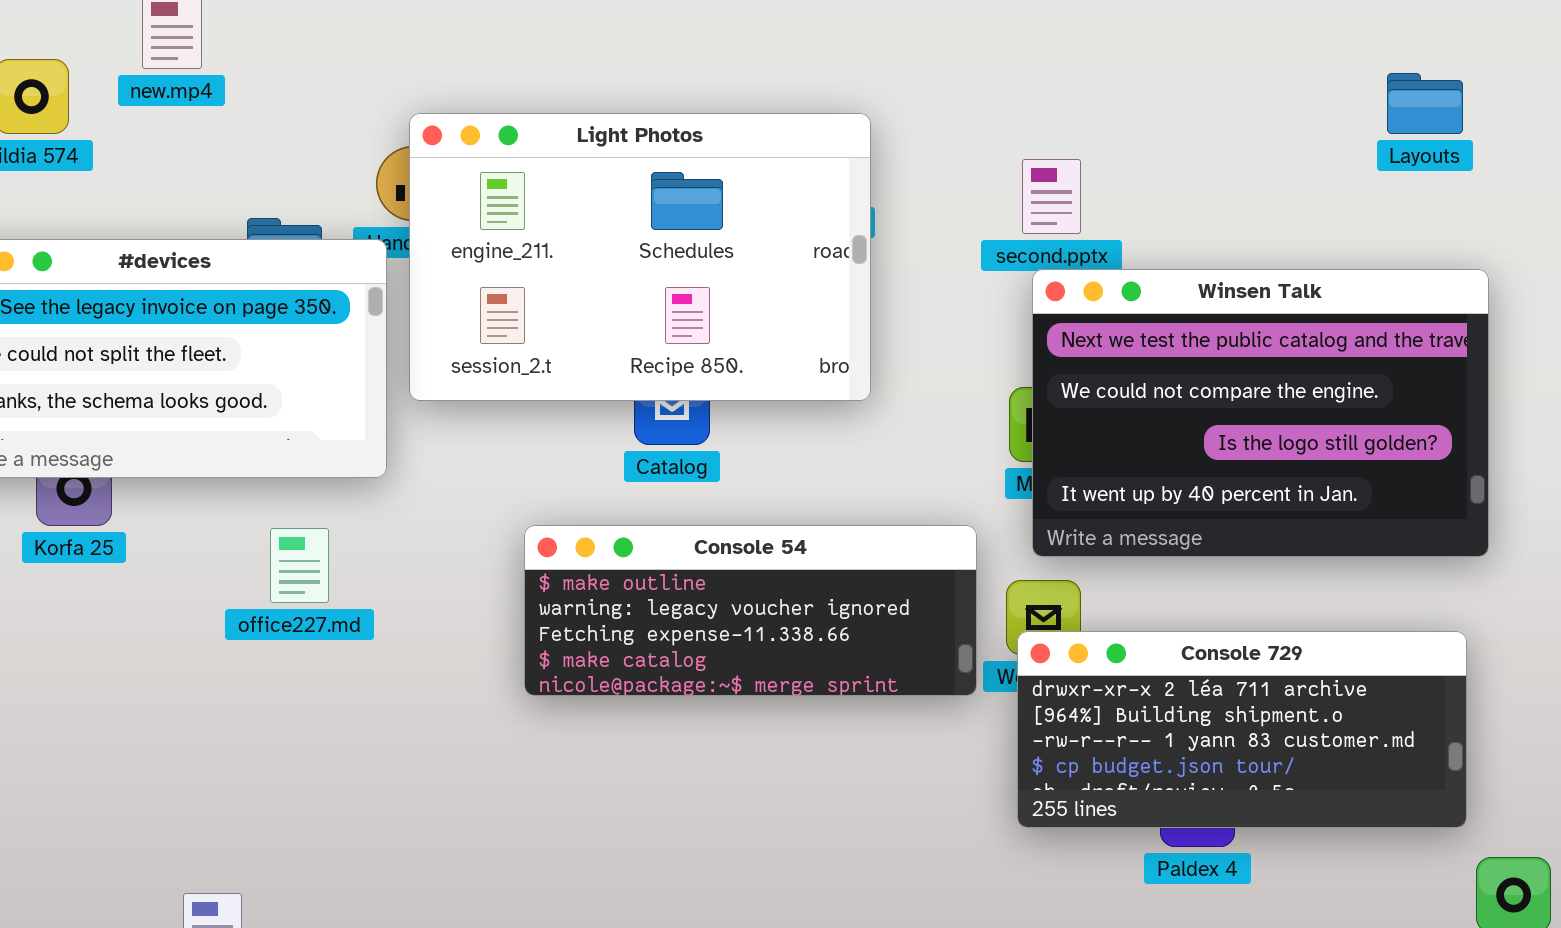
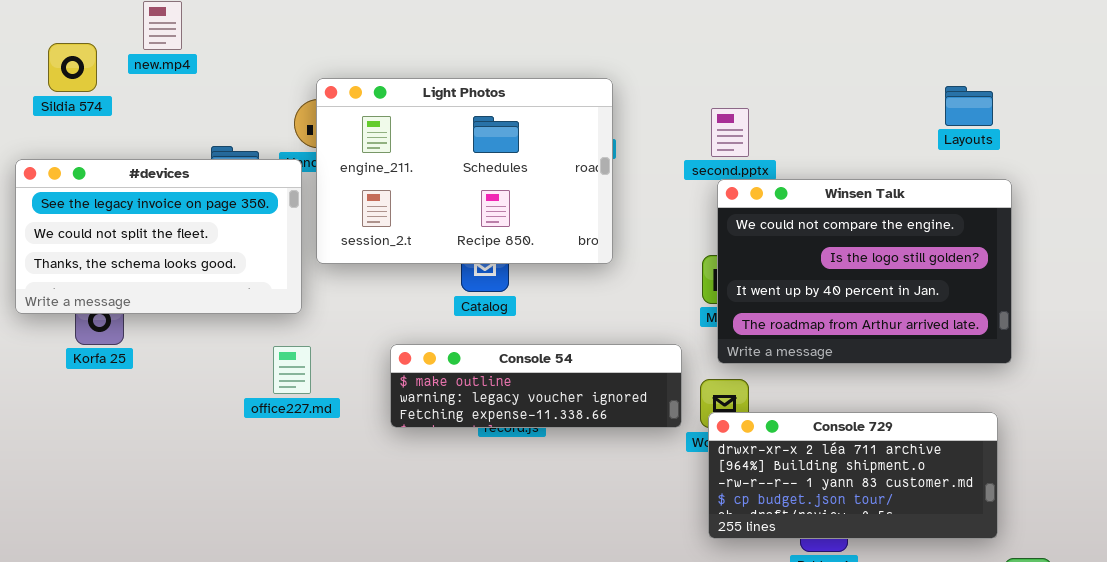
Layouts: [1387,73,1463,134] -> [945,86,993,126], moved
Winsen Talk: [1032,269,1489,557] -> [717,179,1012,364], scrolled down 1 row
Console 54: [524,525,977,696] -> [390,344,682,428], resized
office227.md: [270,528,329,603] -> [273,346,311,394], moved

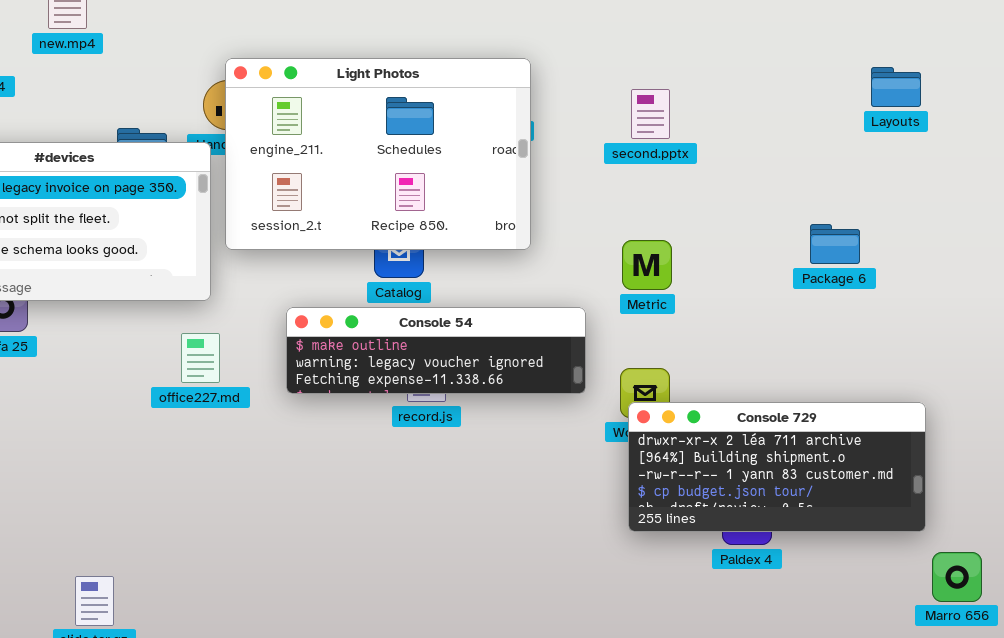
Winsen Talk: [717,179,1012,364] -> none, closed
Console 54: [390,344,682,428] -> [286,307,586,394], moved

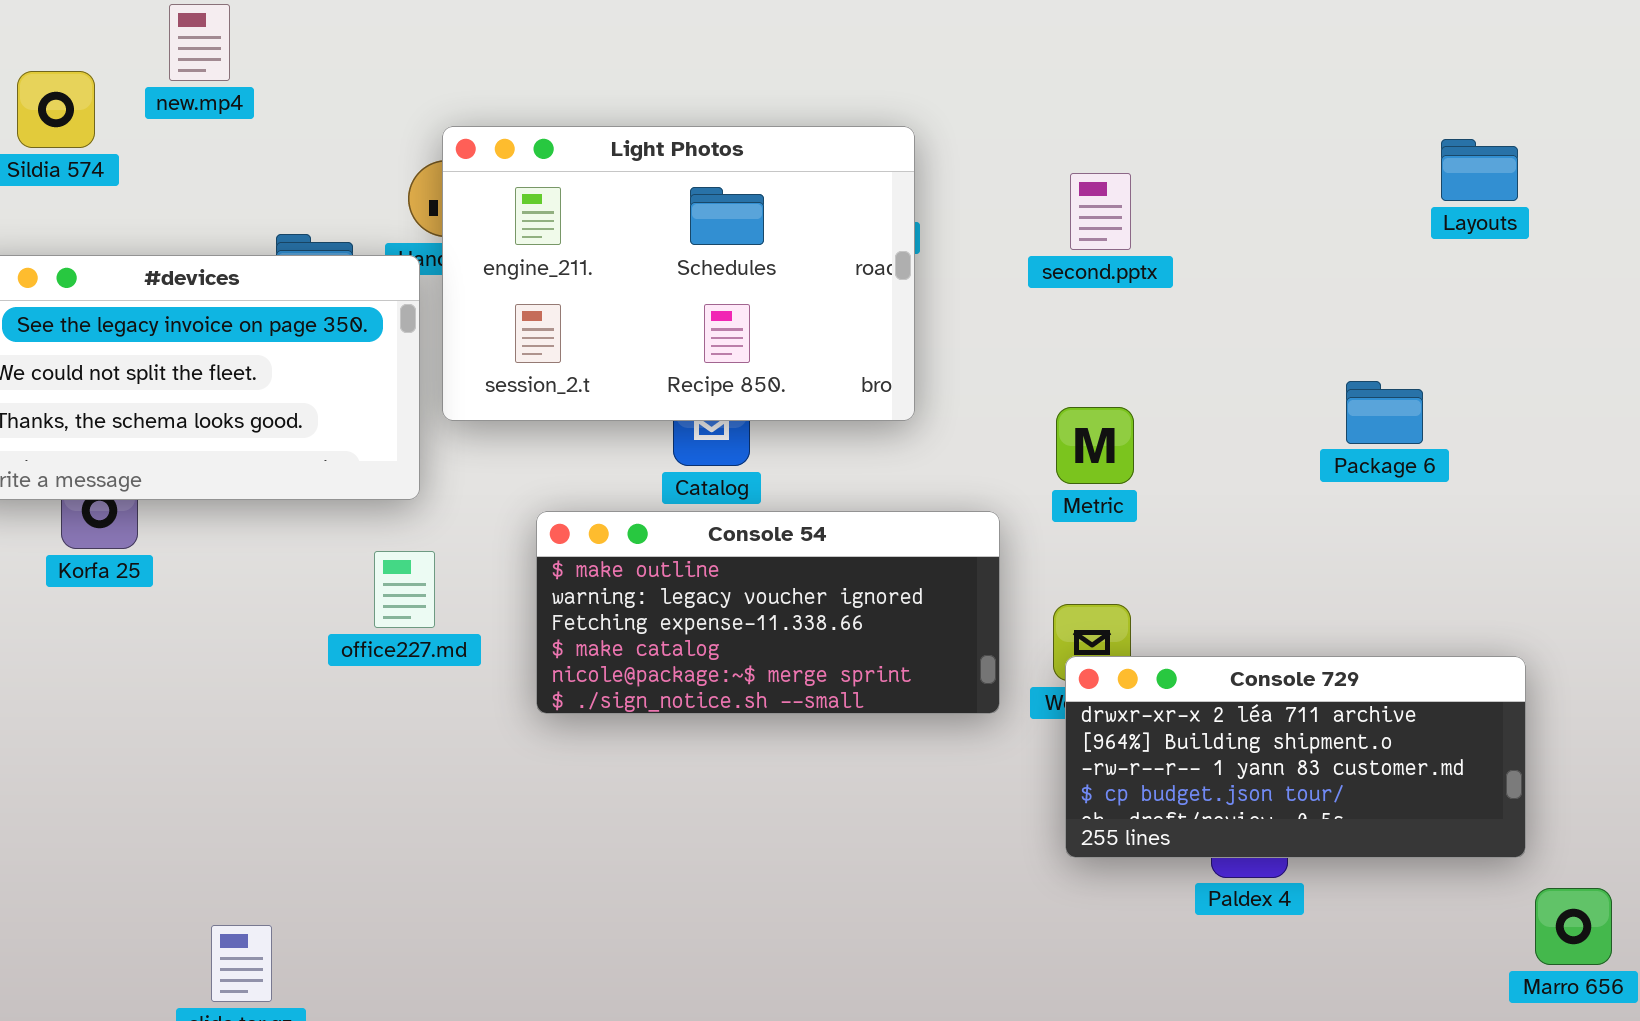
Console 54: [286,307,586,394] -> [536,511,1000,714], resized

